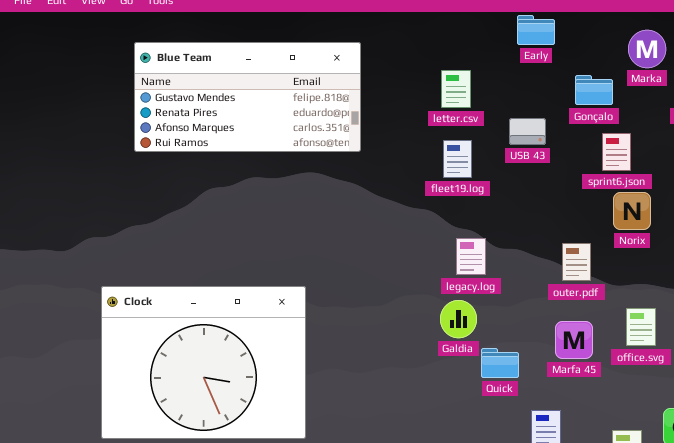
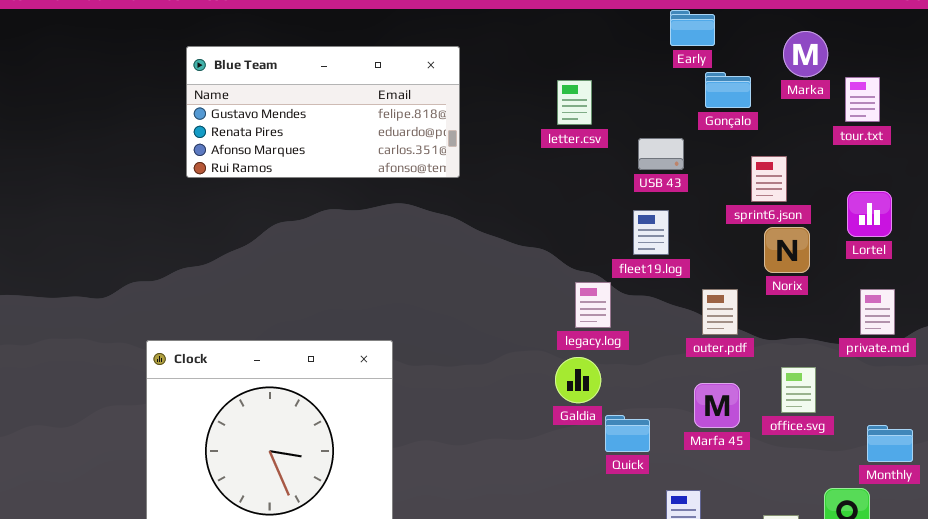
Early: [517,15,555,45] -> [670,10,715,46], moved
Gonçalo: [575,75,613,105] -> [705,72,751,108], moved
fleet19.log: [443,140,472,178] -> [633,210,669,255], moved

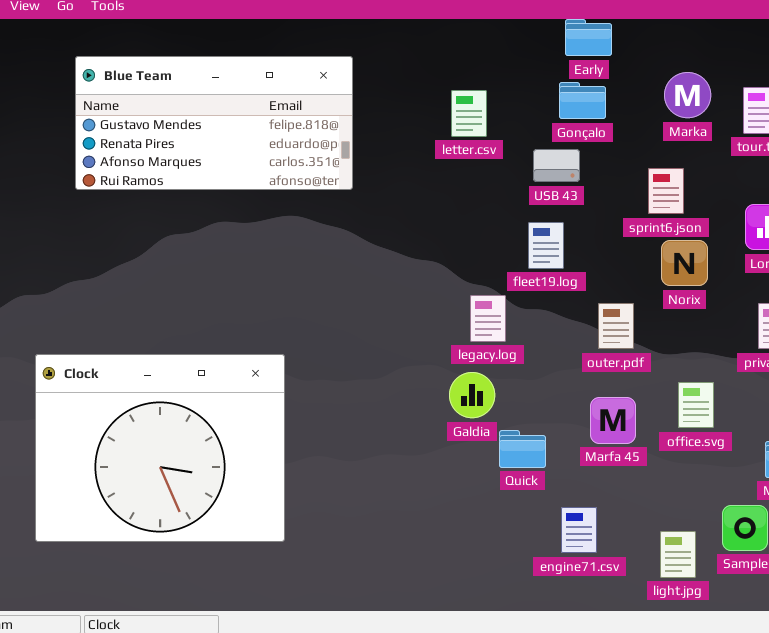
Marka: [783,31,828,77] -> [664,72,711,118], moved
Gonçalo: [705,72,751,108] -> [559,82,606,119], moved

